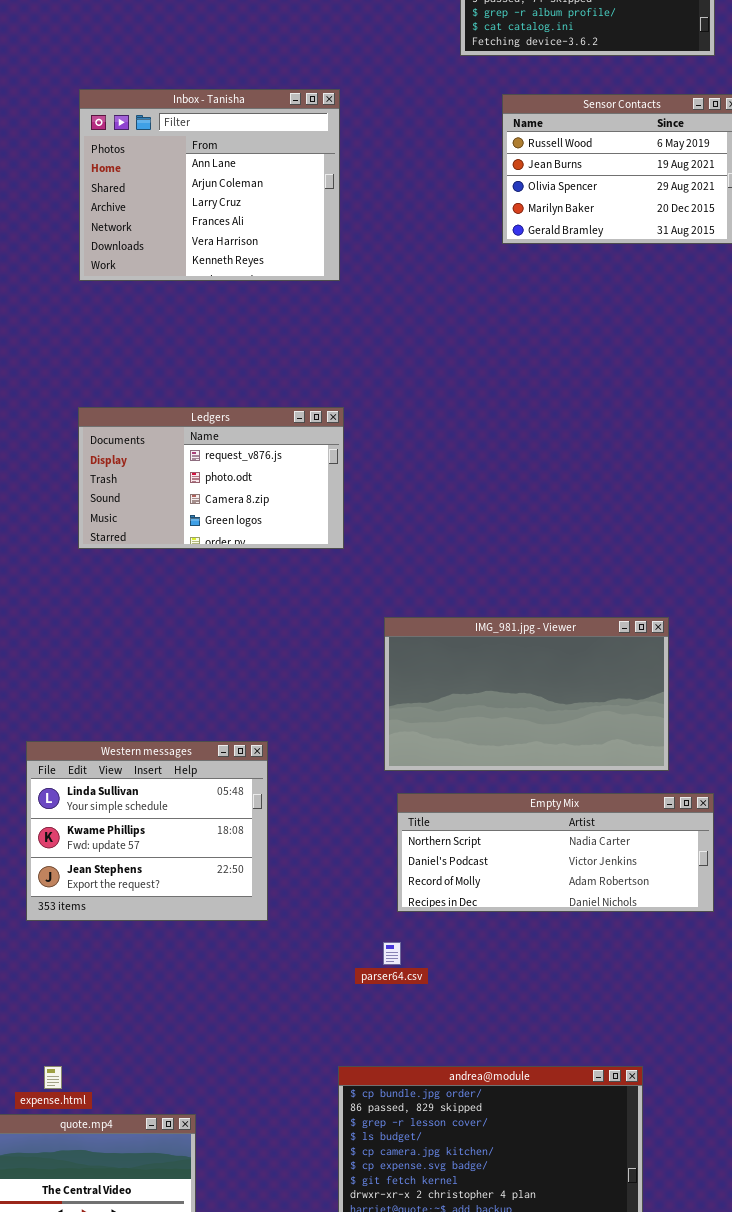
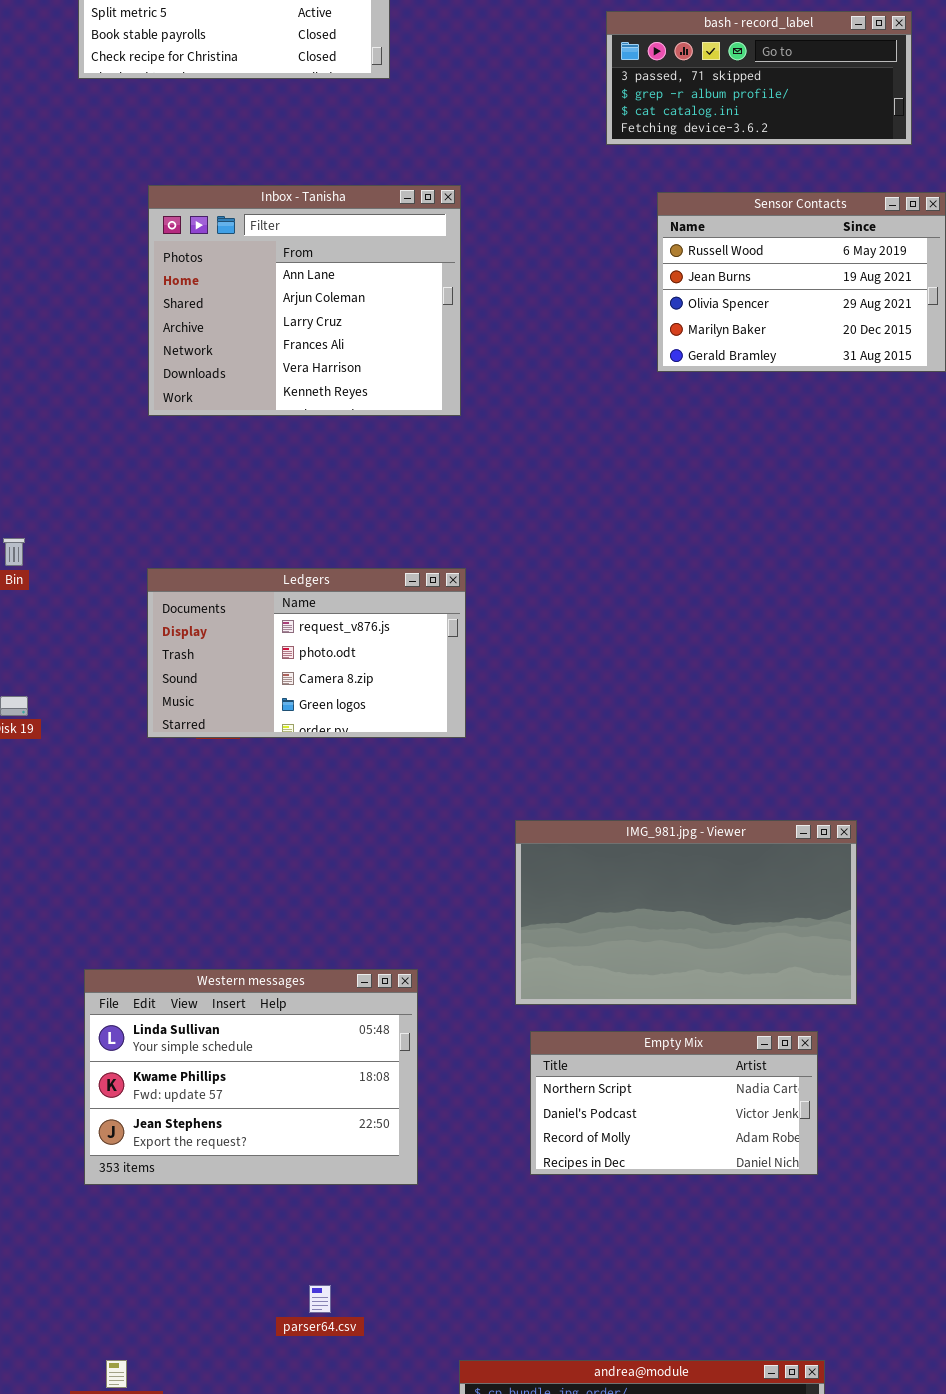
Western messages: [26,741,268,921] -> [84,969,418,1185], resized
Empty Mix: [397,793,714,912] -> [530,1031,818,1175], resized
parser64.csv: [383,942,401,965] -> [309,1285,331,1313], moved

